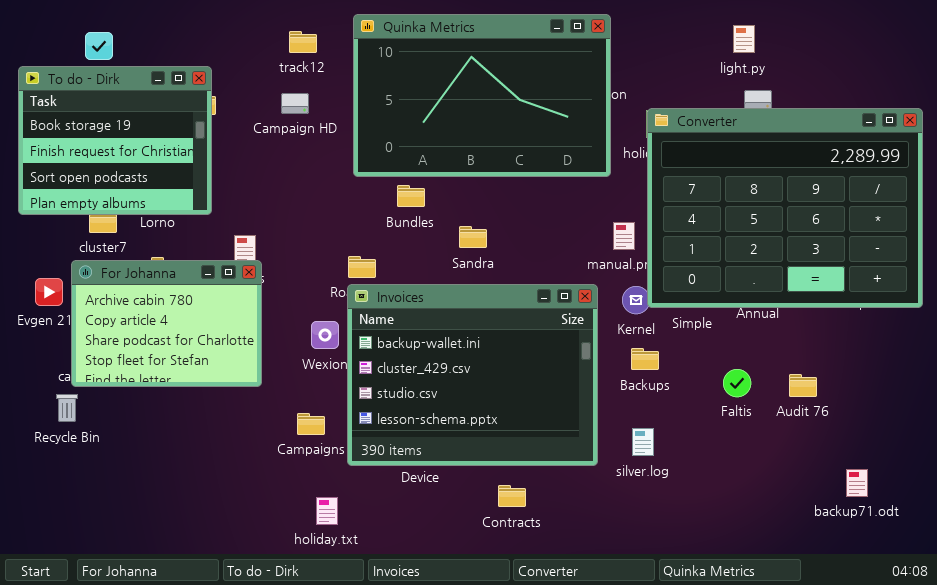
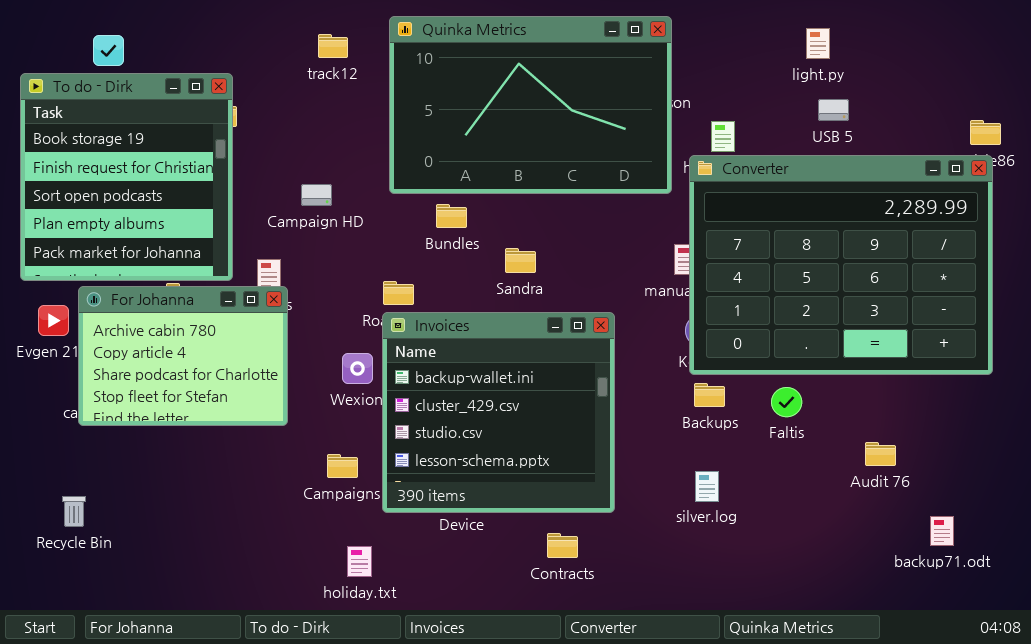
To do - Dirk: [18,66,212,215] -> [20,73,233,281], resized
Campaign HD: [281,93,309,114] -> [301,184,332,206], moved
Converter: [647,108,923,308] -> [689,155,993,375], moved
Invoices: [347,284,598,466] -> [382,312,615,513], resized
Faltis: [723,369,751,397] -> [771,387,802,417], moved
Audit 76: [789,374,817,397] -> [865,442,896,466], moved
Recycle Bin: [56,394,78,422] -> [62,496,86,527], moved

